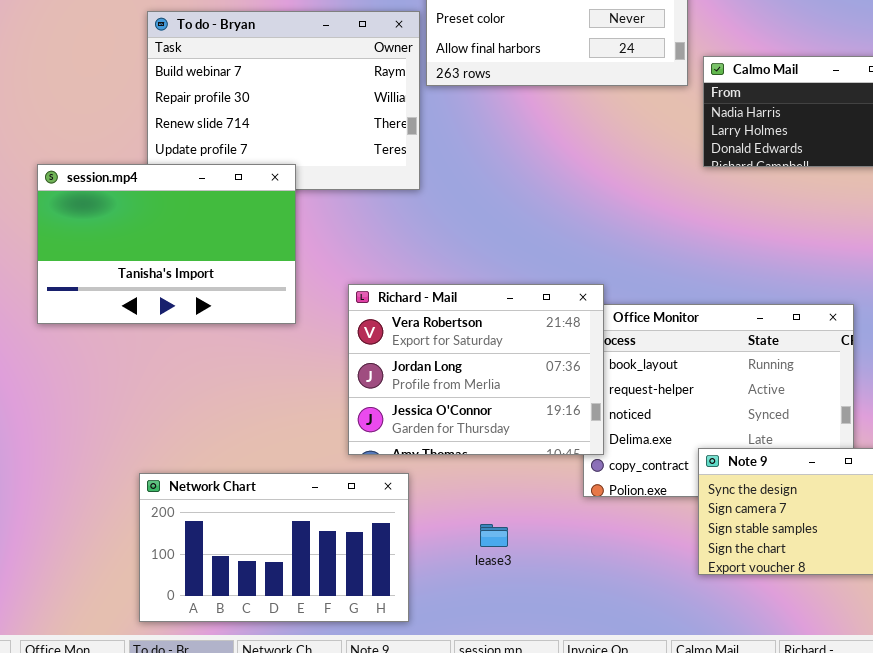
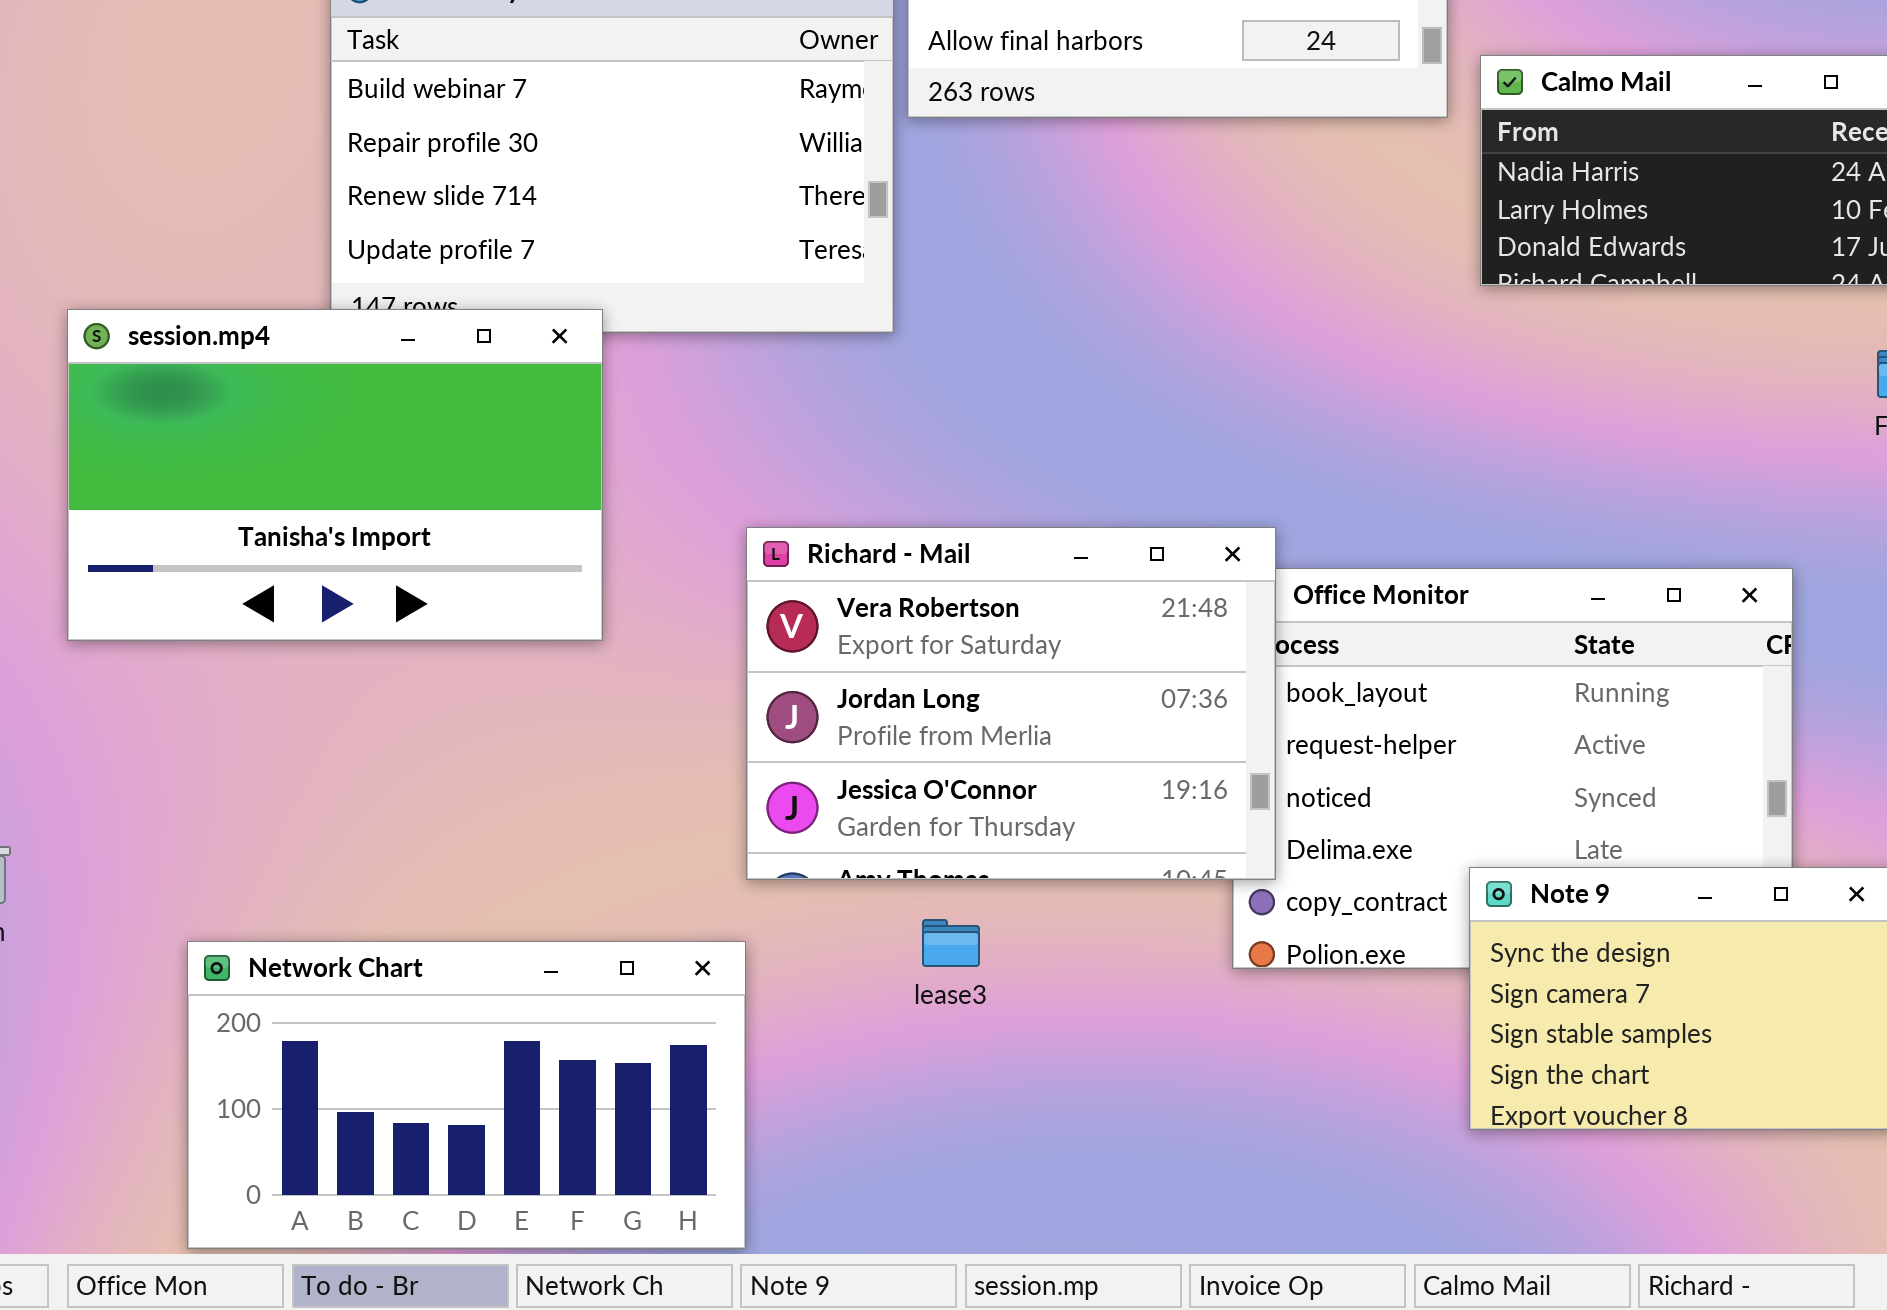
session.mp4: [37,164,296,324] -> [67,309,603,641], moved
Network Chart: [139,473,409,622] -> [187,941,746,1249], moved
lease3: [480,524,508,547] -> [922,919,980,967], moved

